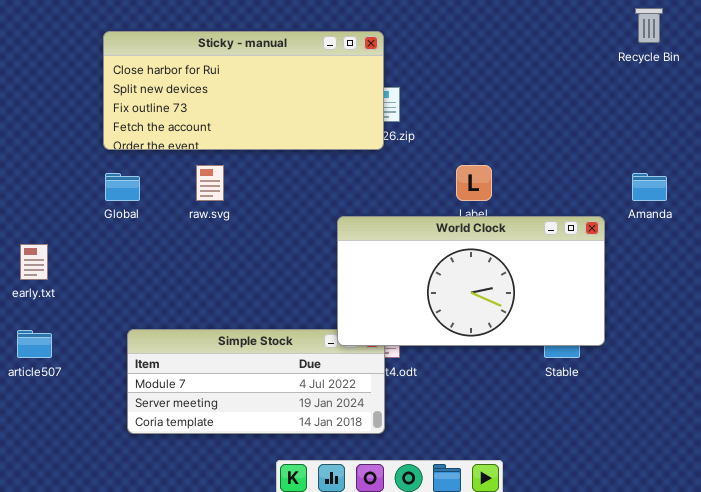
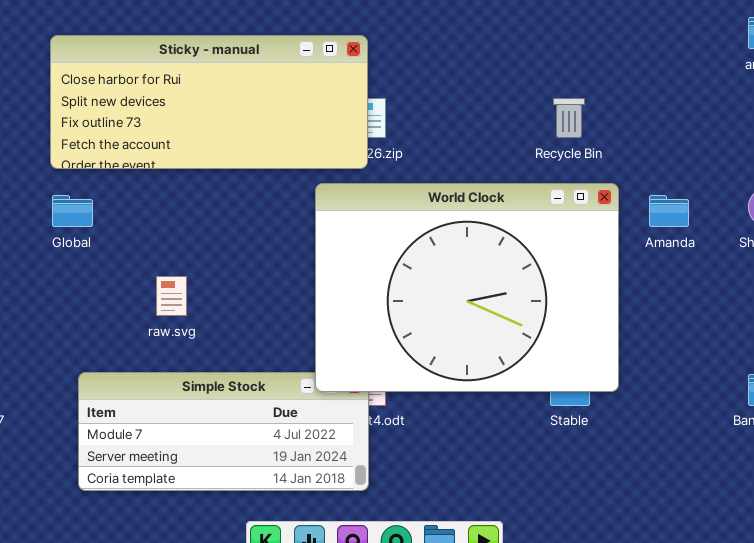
Recycle Bin: [635,8,663,43] -> [553,98,585,138], moved
raw.svg: [196,165,224,201] -> [156,276,187,316], moved
World Clock: [337,216,605,346] -> [315,183,619,392], resized

